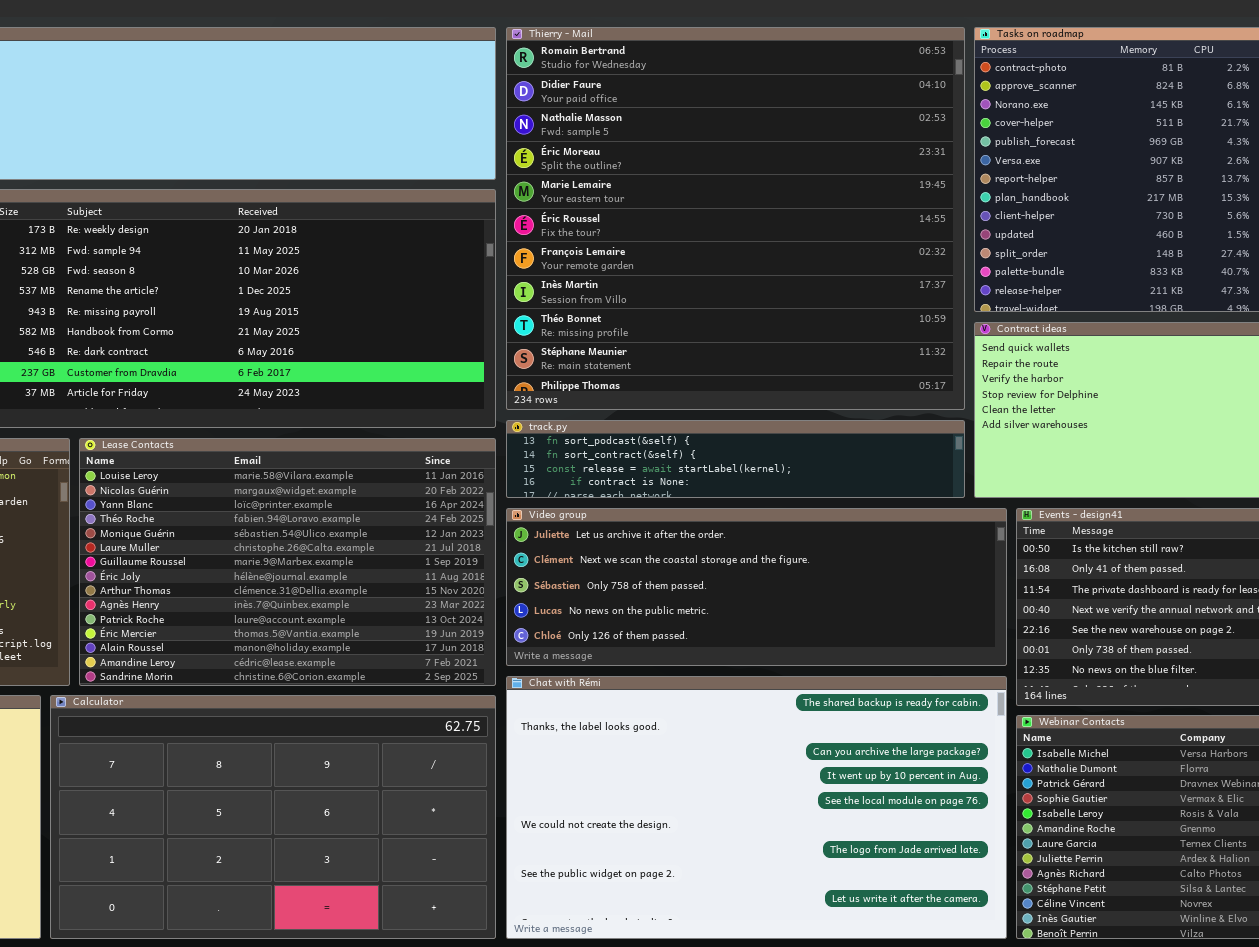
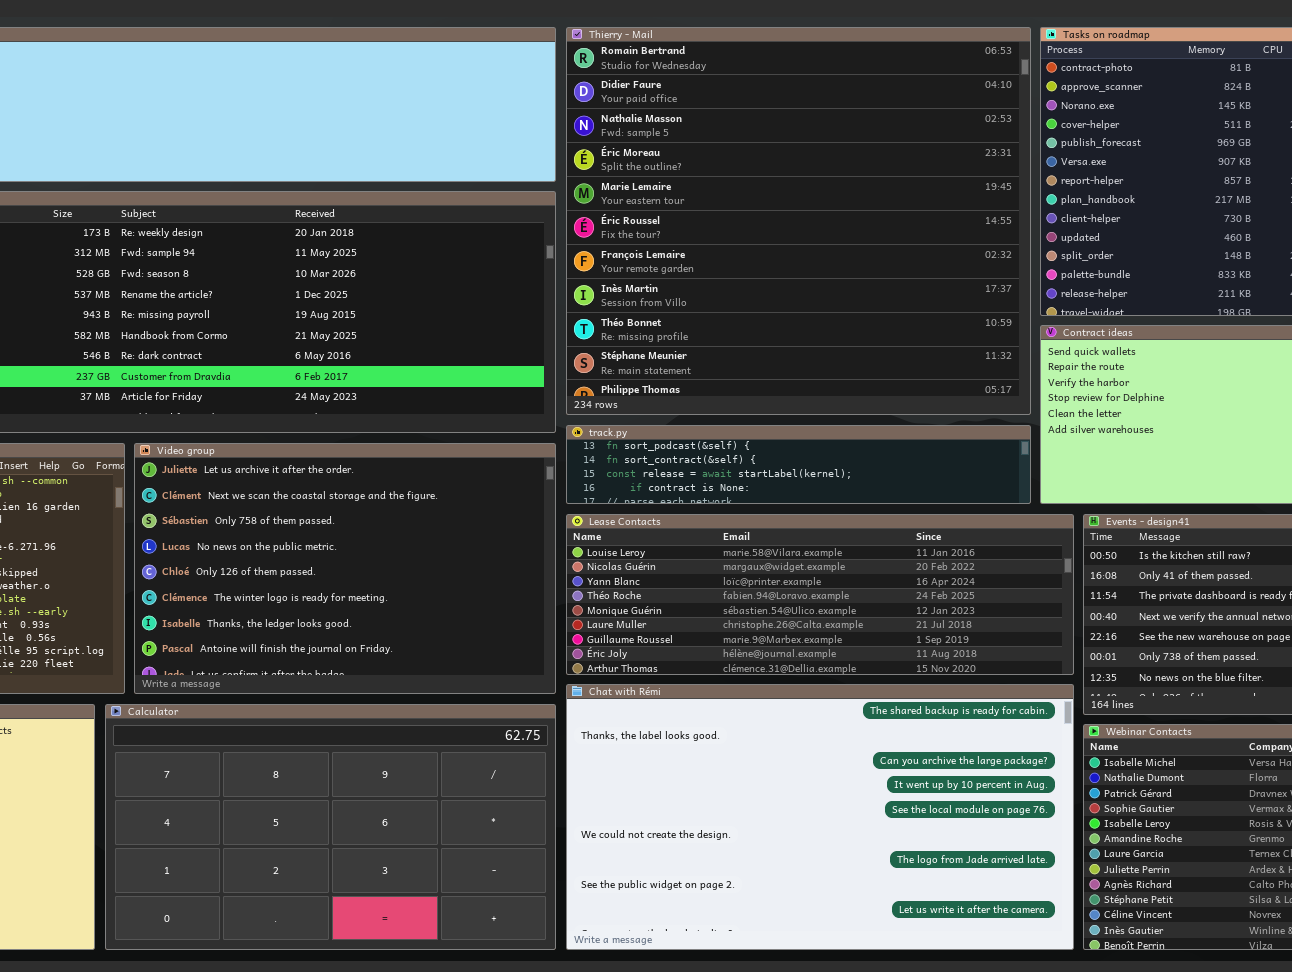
Lease Contacts: [79,438,496,686] -> [566,514,1074,675], moved, resized
Video group: [506,508,1007,666] -> [134,443,556,694], moved, resized

